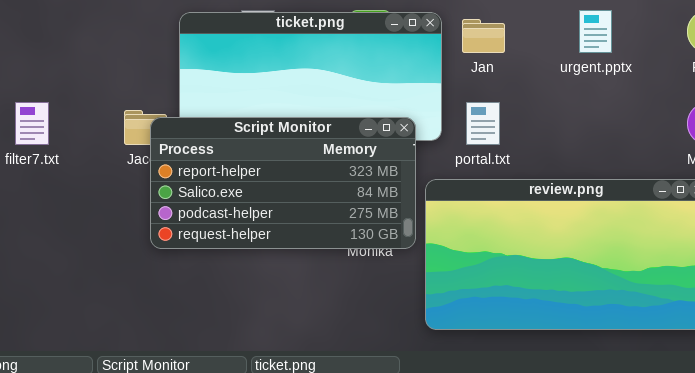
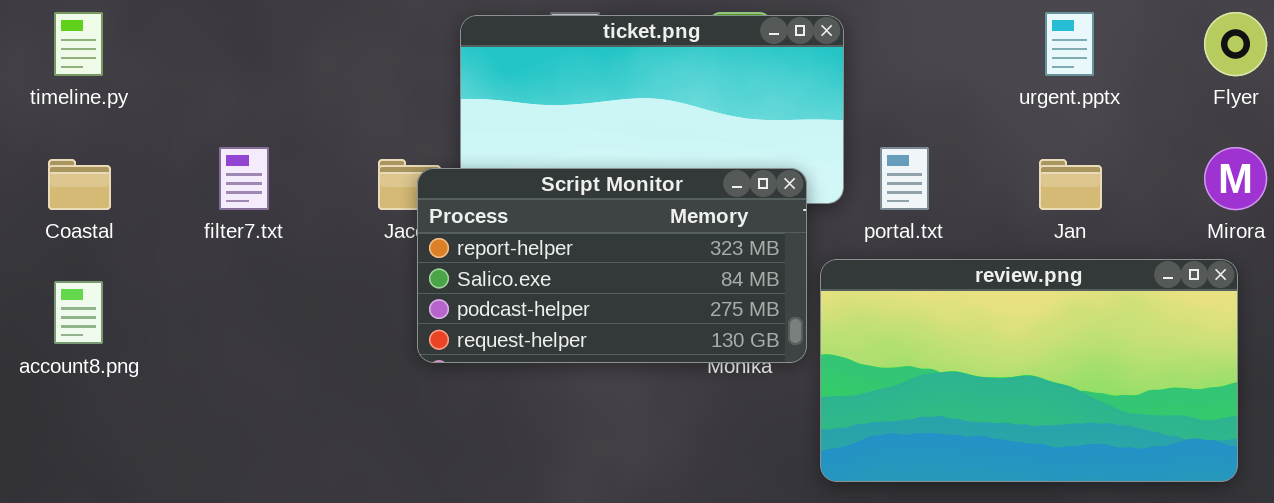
Jan: [462,19,505,53] -> [1039,159,1102,210], moved

